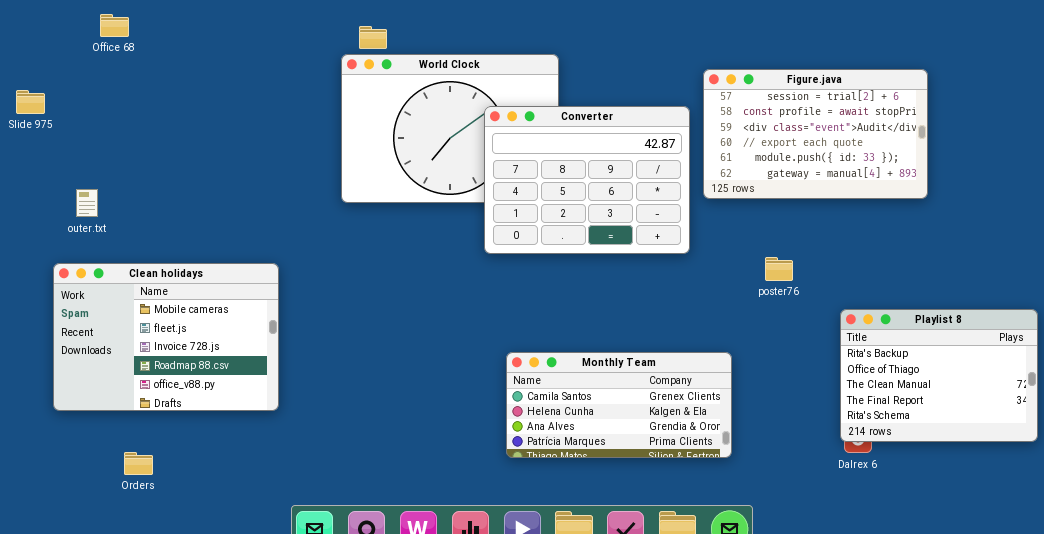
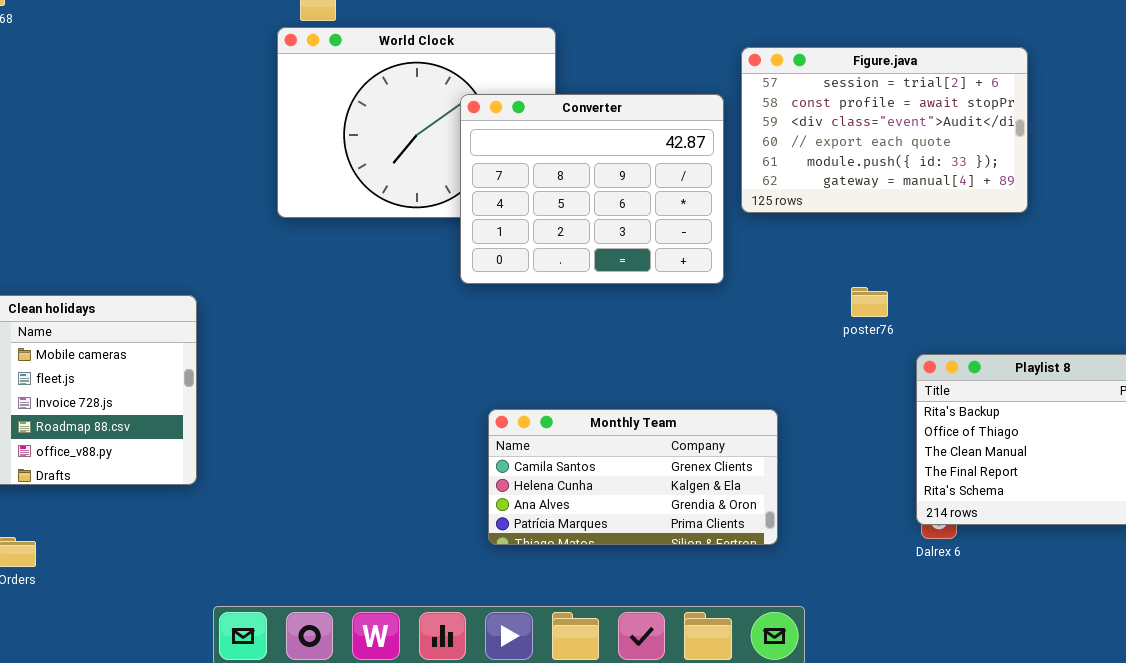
poster76: [765,257,793,281] -> [851,287,888,317], moved

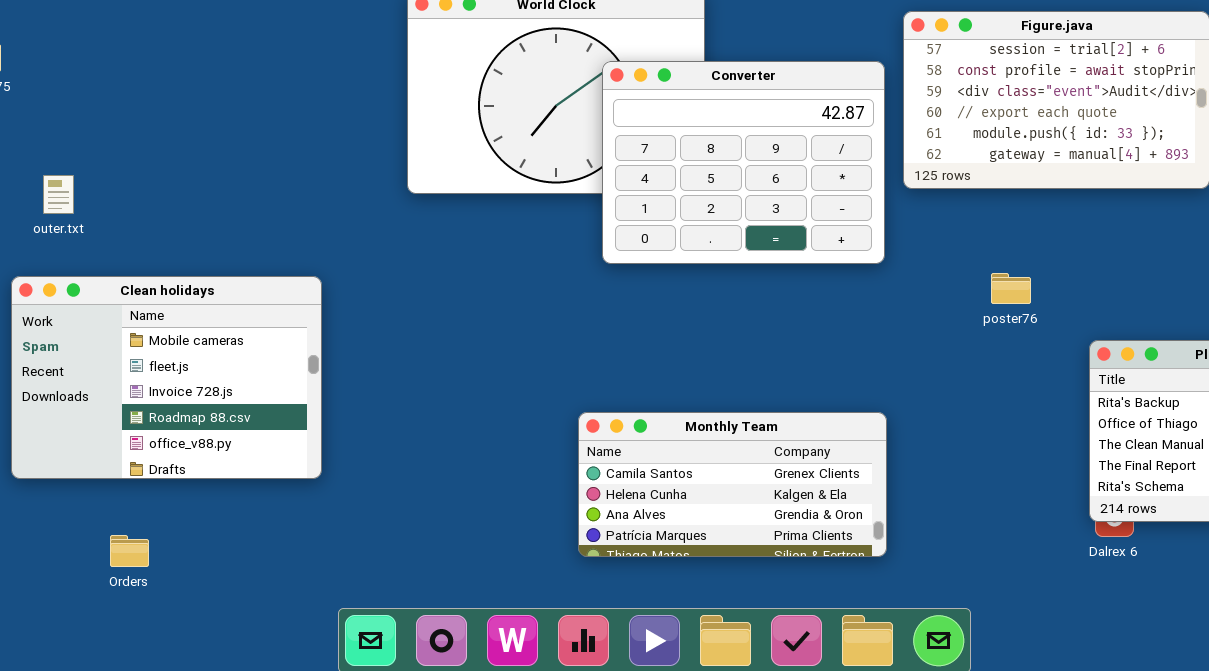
poster76: [851,287,888,317] -> [991,273,1031,304], moved
Monthly Team: [488,409,778,545] -> [578,412,887,557], moved

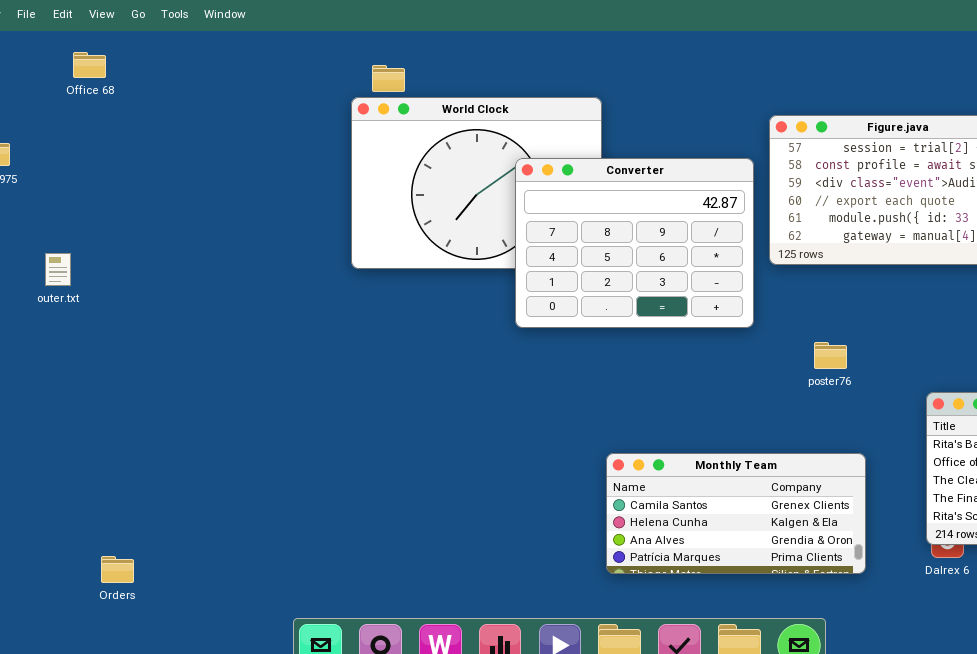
poster76: [991,273,1031,304] -> [814,342,847,369], moved
Clean holidays: [11,276,322,479] -> none, closed
Monthly Team: [578,412,887,557] -> [606,453,866,574], moved

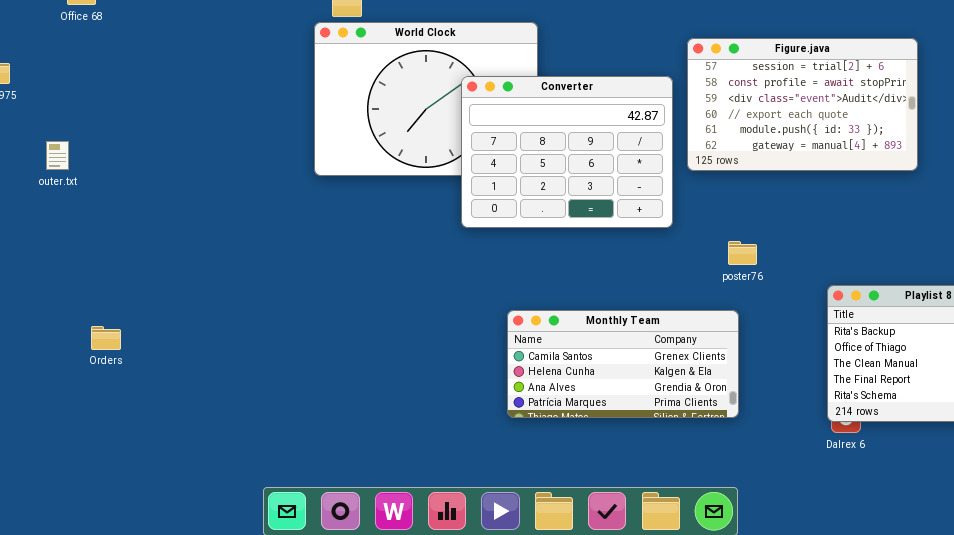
outer.txt: [45,253,71,286] -> [46,141,69,170], moved
Monthly Team: [606,453,866,574] -> [507,310,739,418], moved
Orders: [101,556,134,583] -> [91,326,121,350], moved

